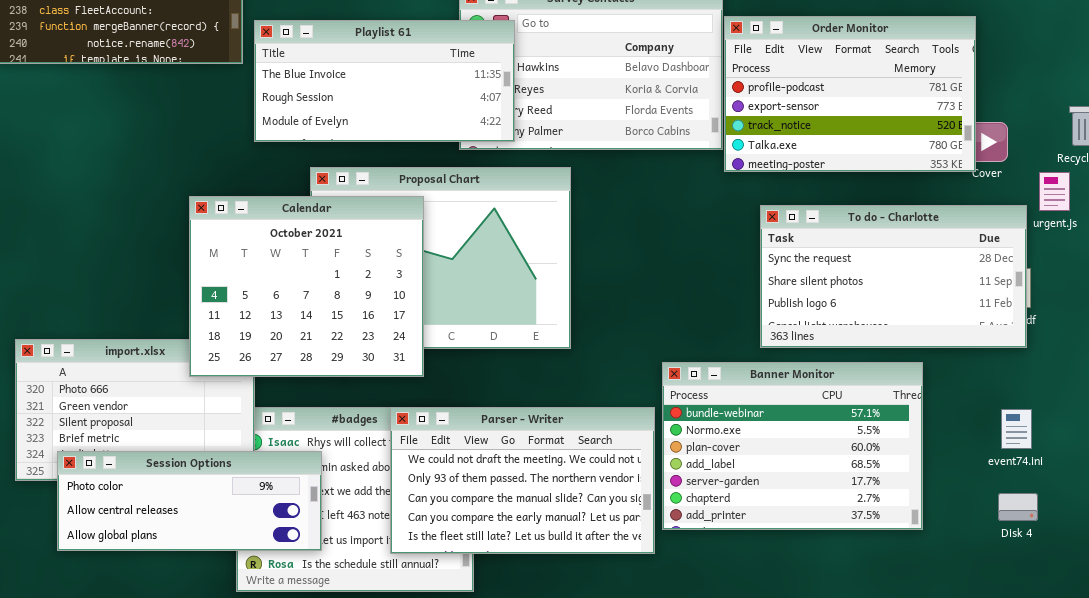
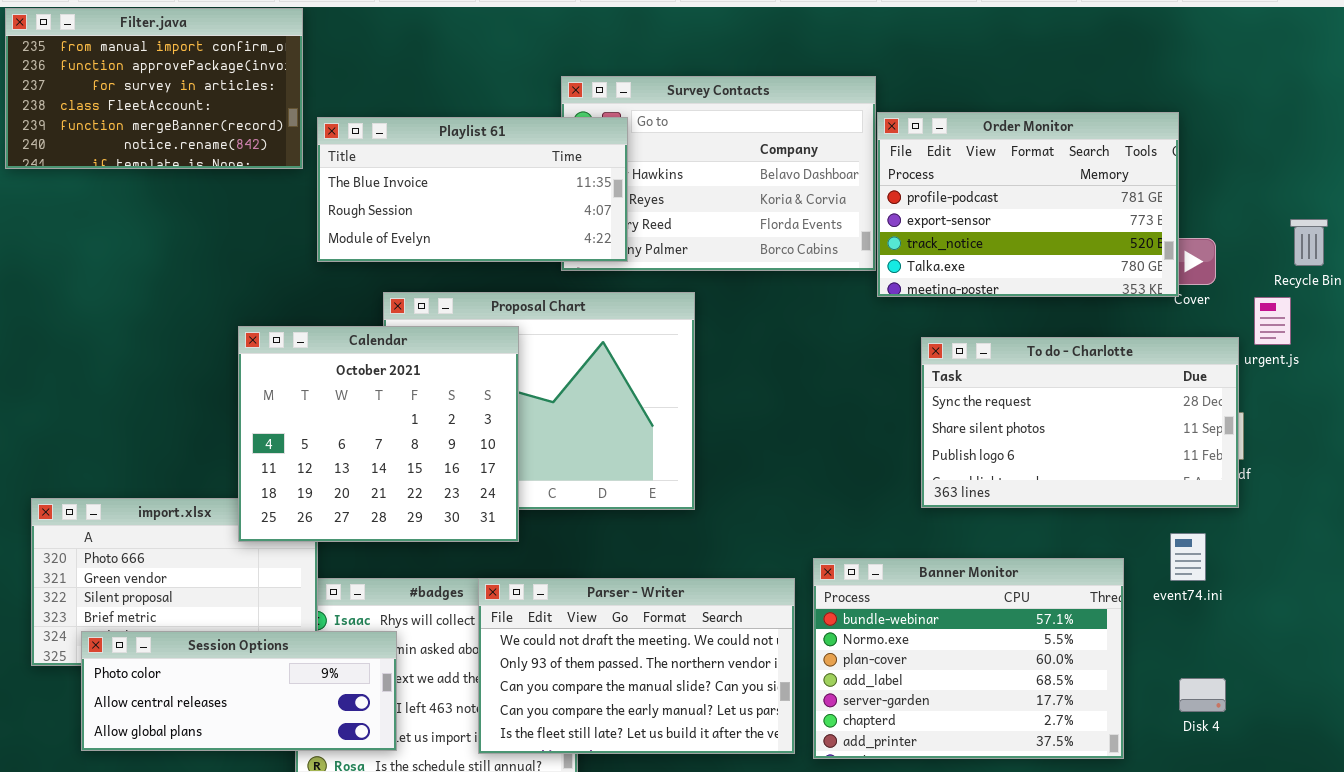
Banner Monitor: [662,362,923,530] -> [813,558,1124,759], moved
event74.ini: [1001,409,1032,449] -> [1170,533,1206,581], moved
Disk 4: [998,493,1038,521] -> [1179,678,1226,712], moved

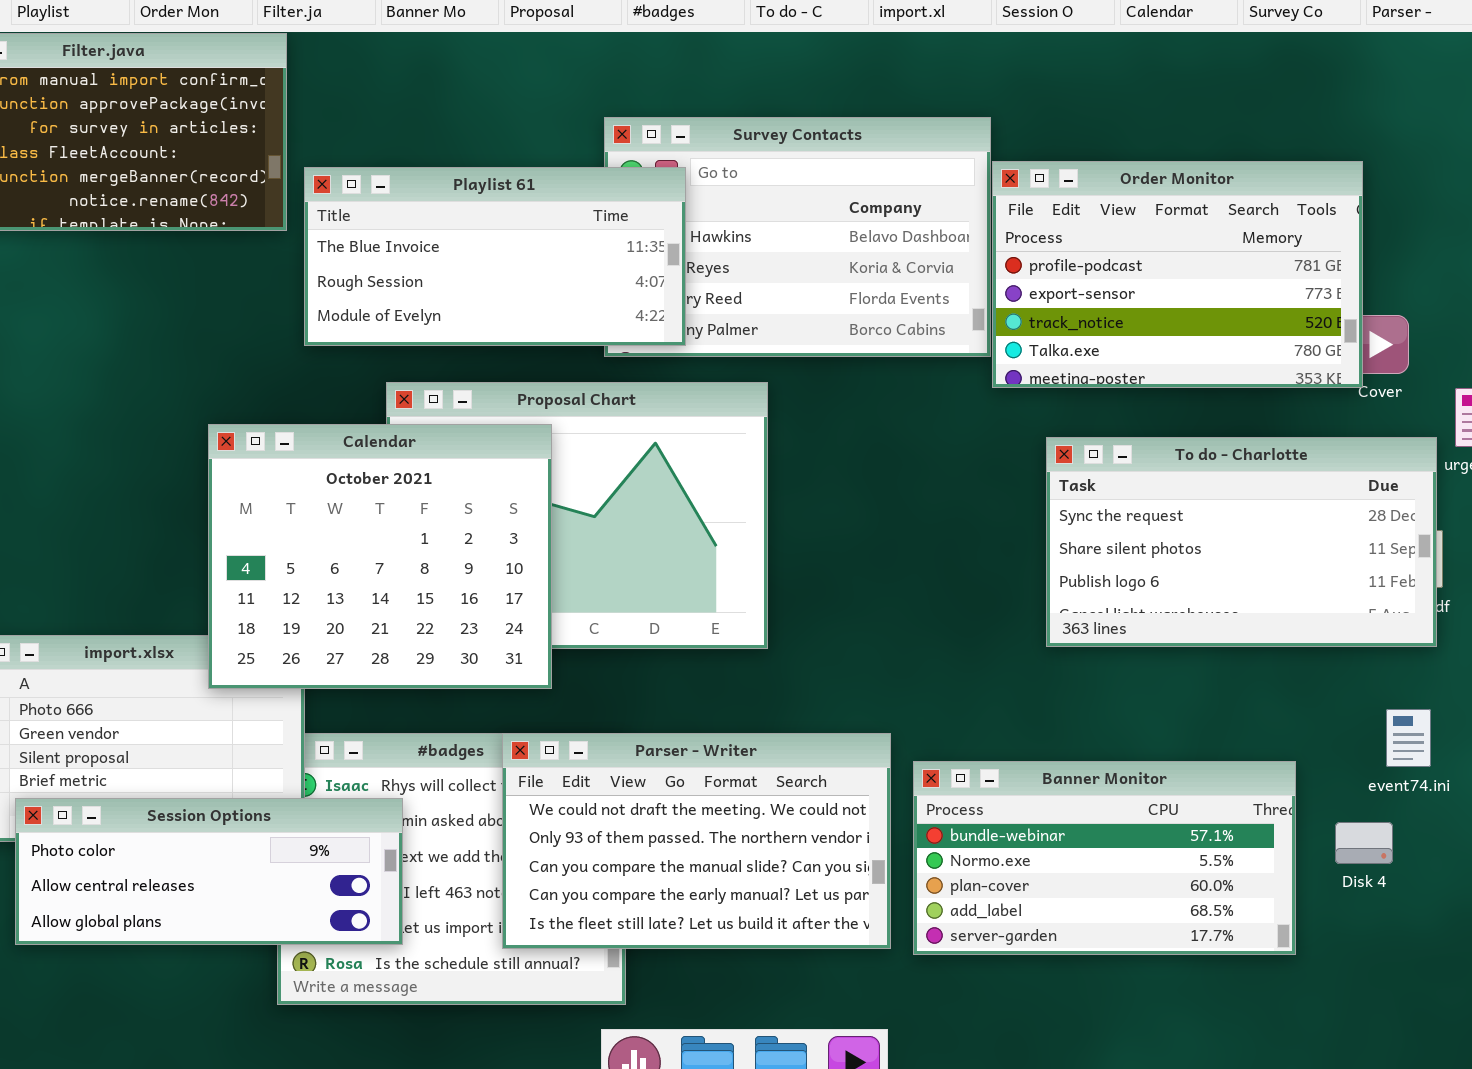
event74.ini: [1170,533,1206,581] -> [1386,709,1431,767], moved
Banner Monitor: [813,558,1124,759] -> [913,761,1296,955], resized
Disk 4: [1179,678,1226,712] -> [1335,822,1393,864], moved

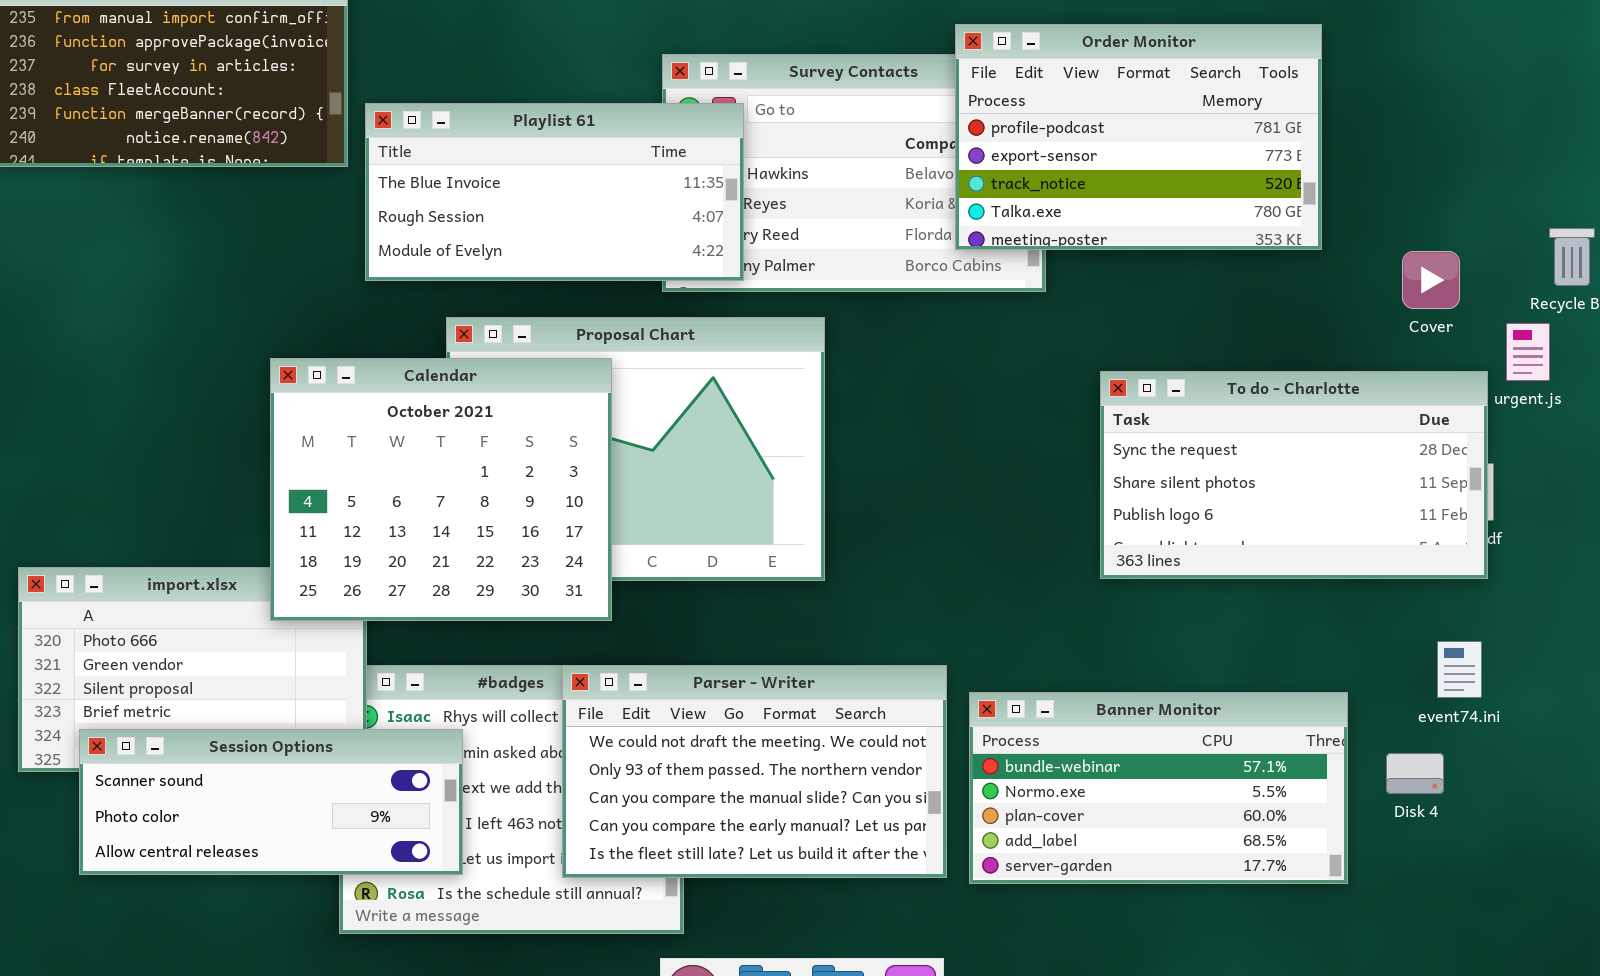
Order Monitor: [992,161,1363,388] -> [955,24,1322,250], moved
Session Options: [15,798,403,945] -> [79,729,463,875], scrolled up 1 row

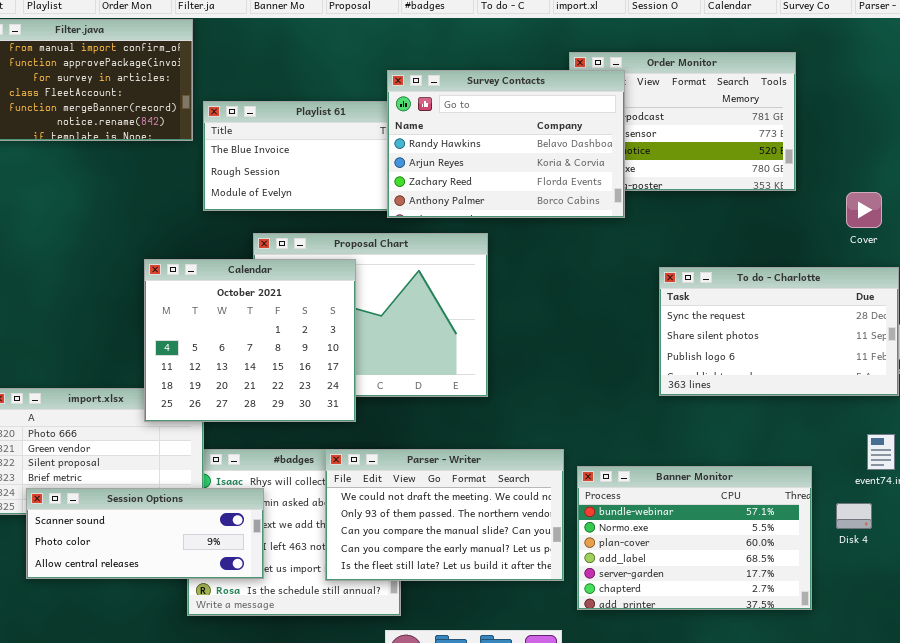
Survey Contacts: [662,54,1046,292] -> [387,70,625,218], raised
Banner Monitor: [969,692,1348,884] -> [577,466,812,610], resized

